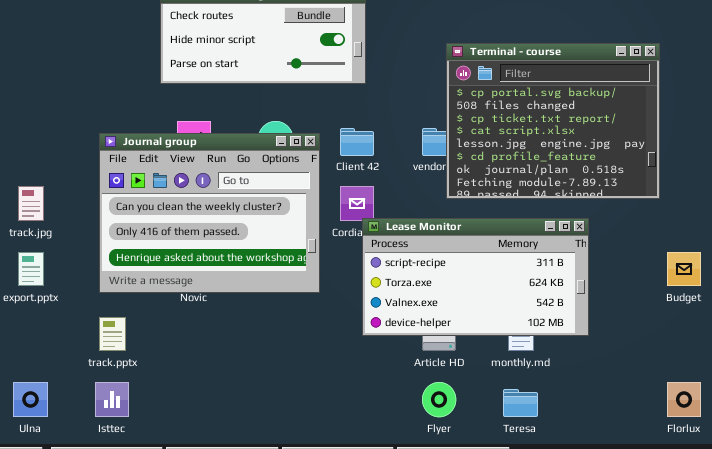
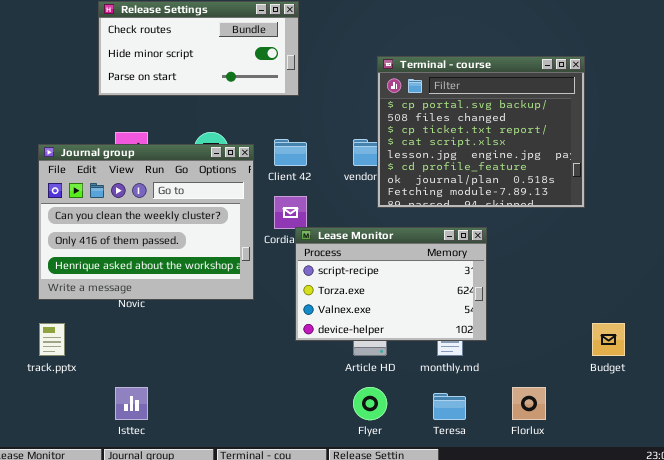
Lease Monitor: [362,218,589,336] -> [295,227,487,341], resized
Budget: [667,252,701,286] -> [592,323,625,356], moved
Isttec: [95,382,129,417] -> [115,387,148,420], moved
Florlux: [667,382,701,417] -> [512,387,546,420], moved

